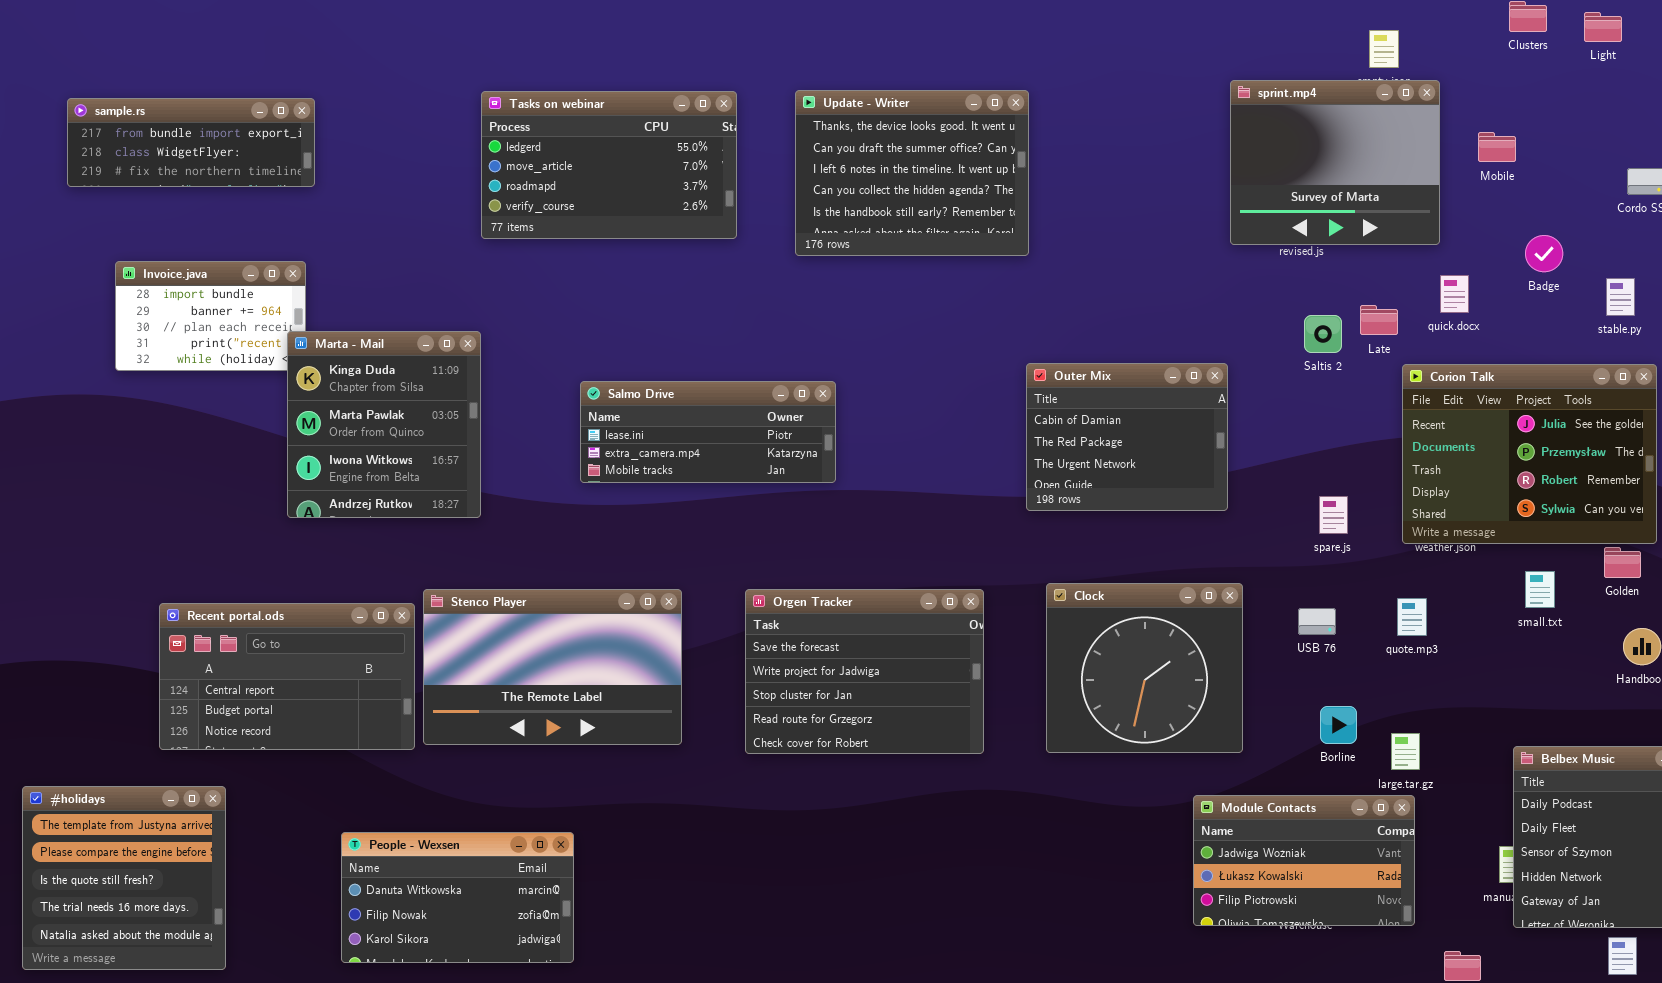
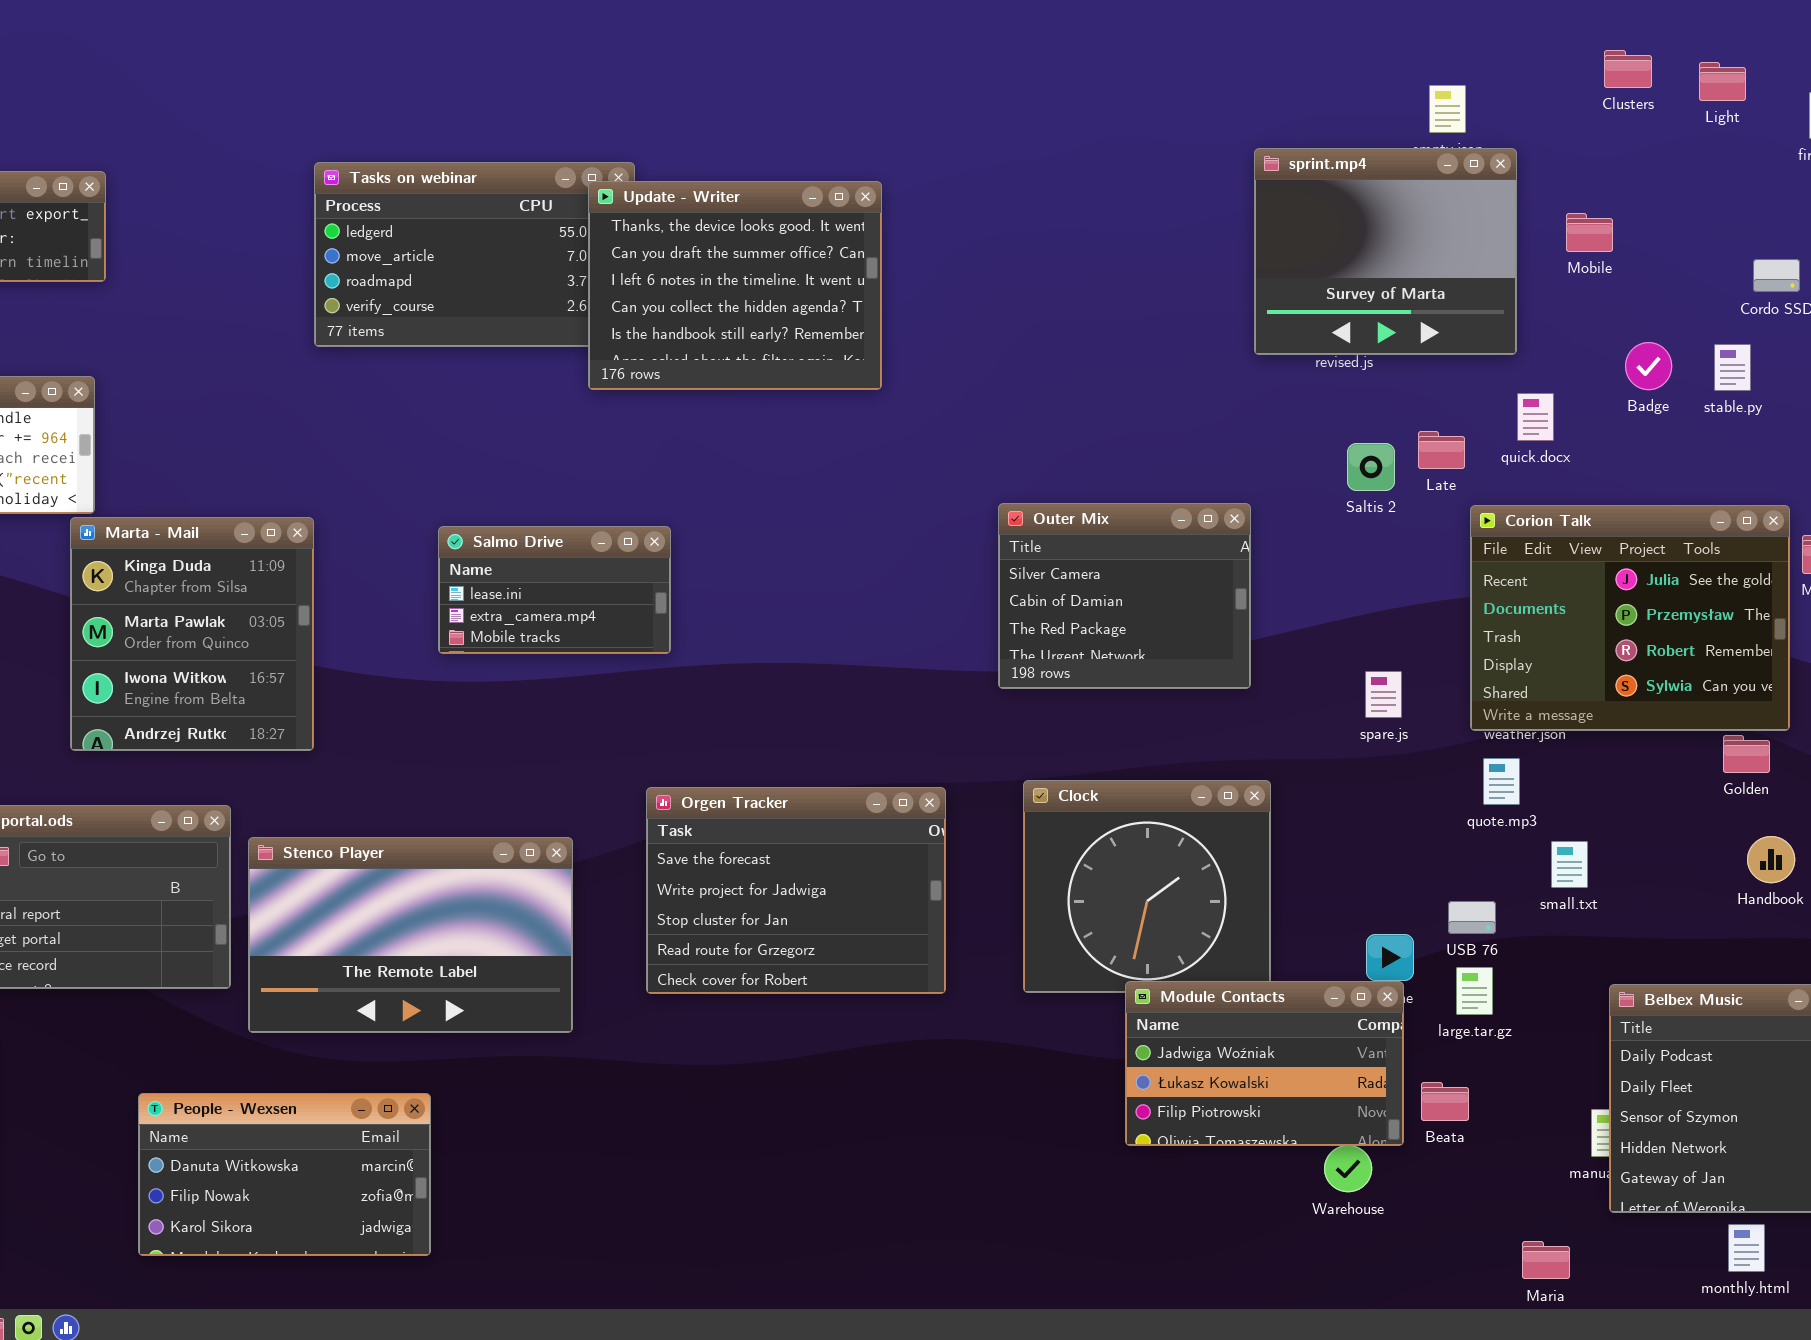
Update - Writer: [795,90,1029,256] -> [588,181,882,390], moved
stable.py: [1606,278,1635,316] -> [1714,344,1751,391], moved
Marta - Mail: [287,331,481,518] -> [70,517,314,751], moved
Outer Mix: [1026,363,1228,511] -> [998,503,1251,689], scrolled up 1 row
Salmo Drive: [580,381,836,483] -> [438,526,671,654], resized
small.txt: [1525,571,1555,608] -> [1551,841,1588,888], moved
Stenco Player: [423,589,682,745] -> [248,837,573,1033], moved
quote.mp3: [1397,598,1427,636] -> [1483,758,1520,805], moved
USB 76: [1298,608,1336,635] -> [1448,901,1496,934], moved
Module Contacts: [1193,795,1415,926] -> [1125,981,1404,1146], moved

